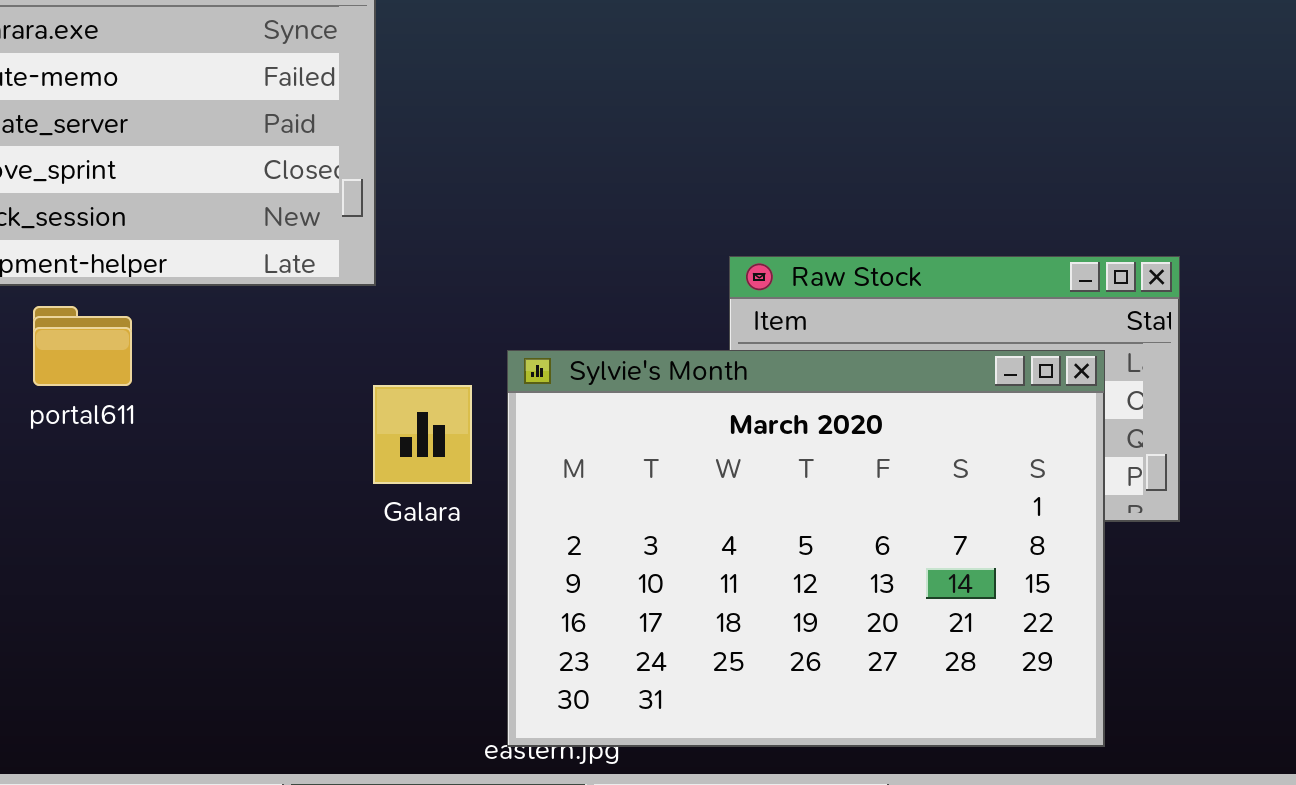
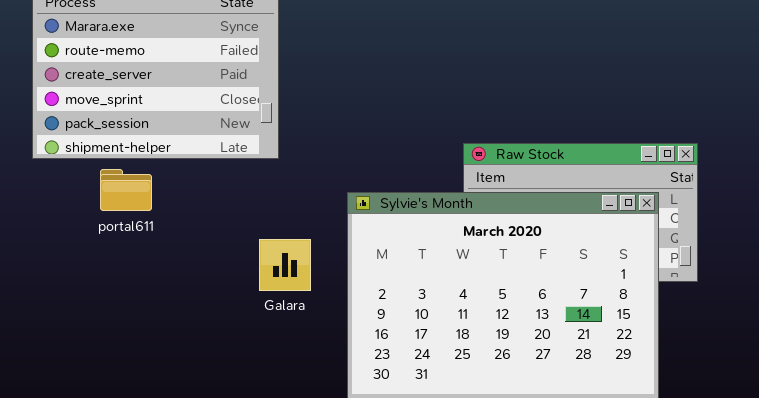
Galara: [373,385,472,484] -> [259,239,311,291], moved

